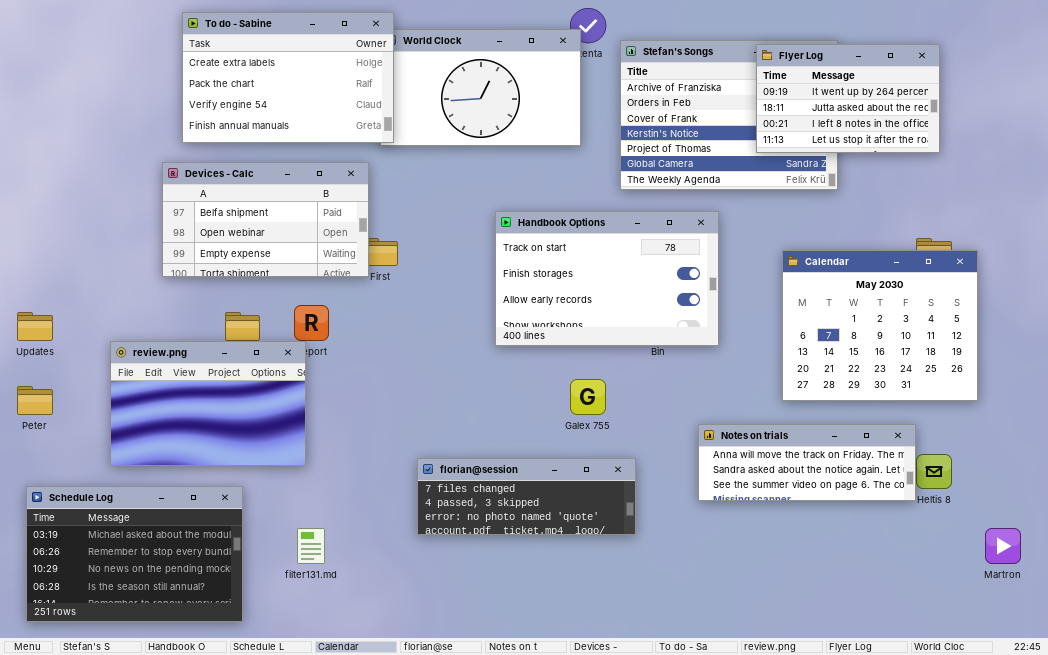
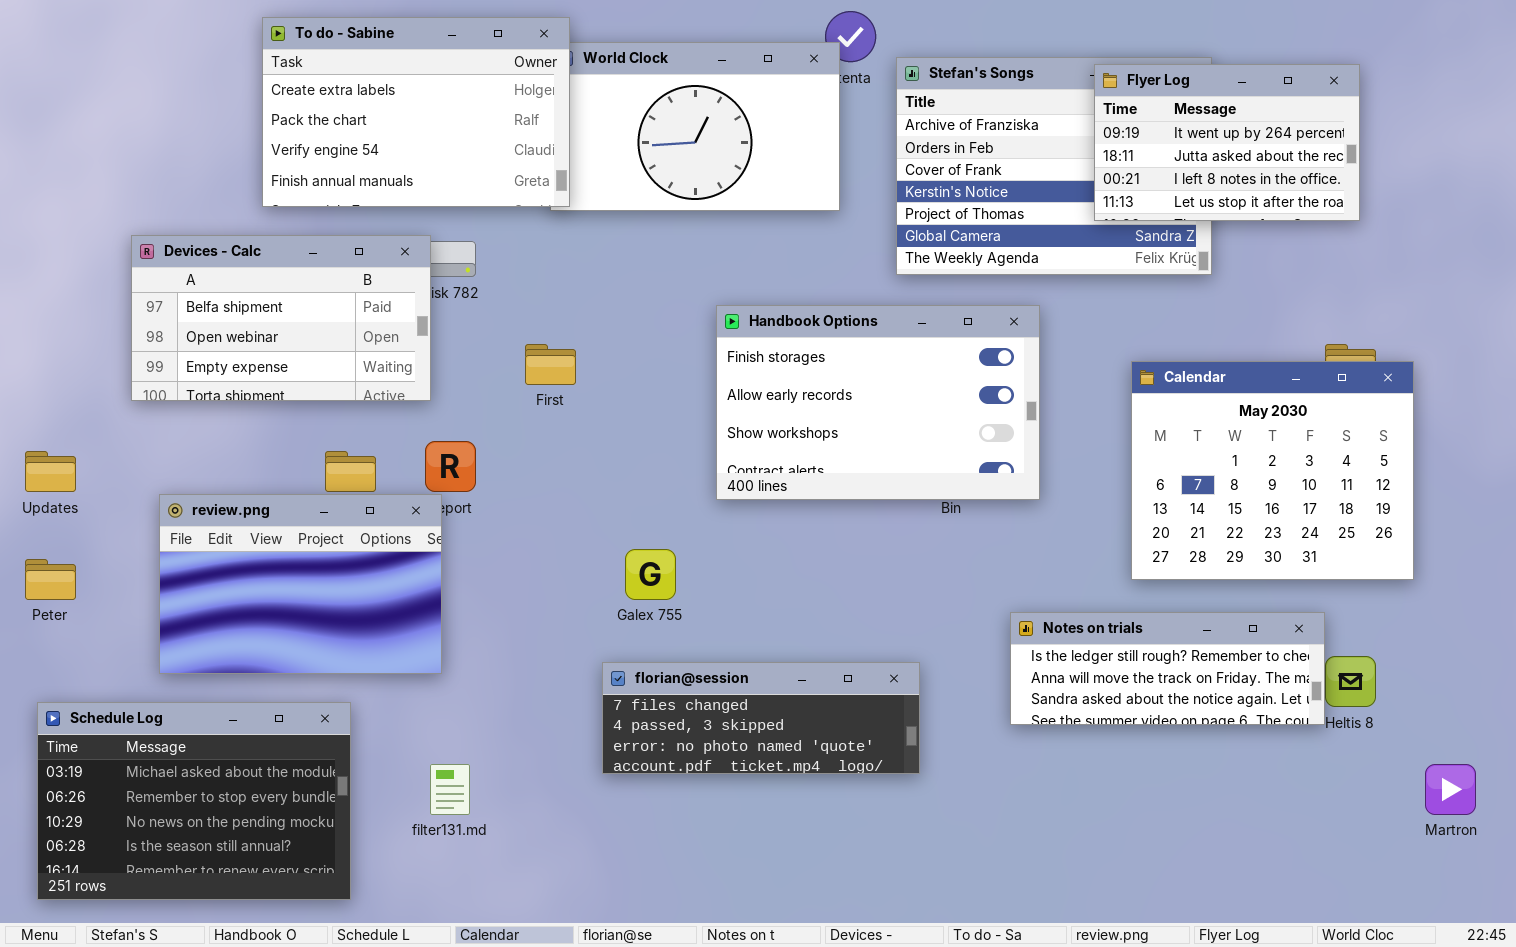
Devices - Calc: [162,162,369,277] -> [131,235,431,401], moved
Handbook Options: [495,211,719,346] -> [716,305,1040,500], scrolled down 1 row
Galex 755: [570,379,606,415] -> [625,549,676,600], moved
Notes on trials: [698,424,916,501] -> [1010,612,1325,725], scrolled up 1 row

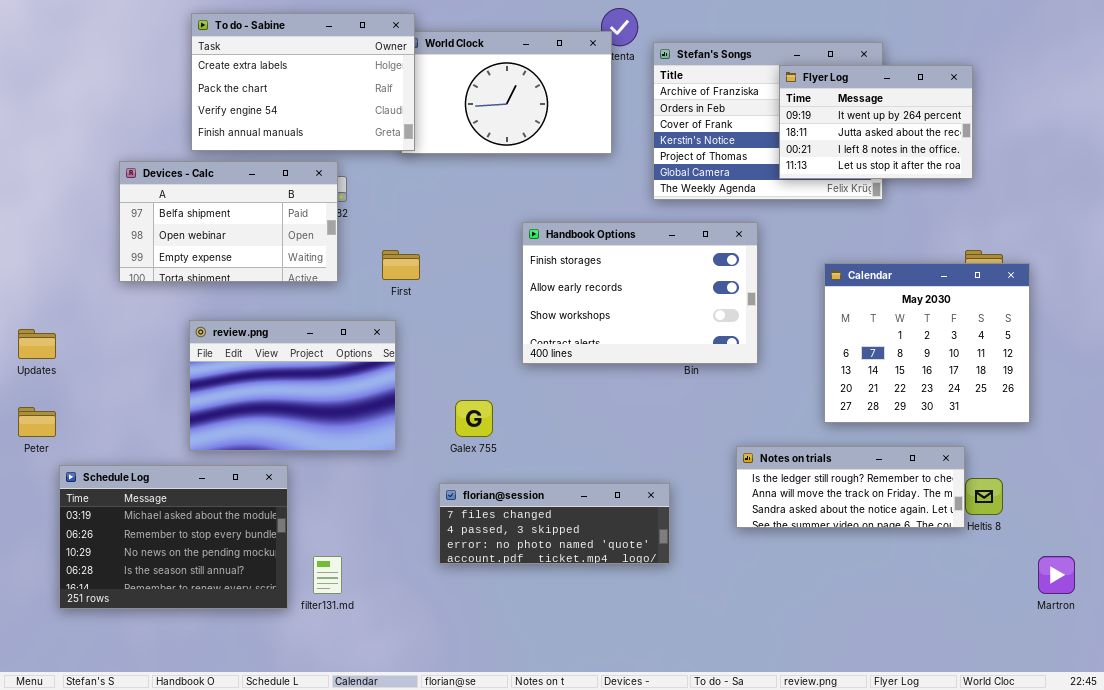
Flyer Log: [1094,64,1360,221] -> [779,65,973,179], moved
Devices - Calc: [131,235,431,401] -> [119,161,338,282], moved
review.png: [159,494,442,674] -> [189,320,396,451], moved
Schedule Log: [37,702,351,900] -> [59,465,288,609], moved

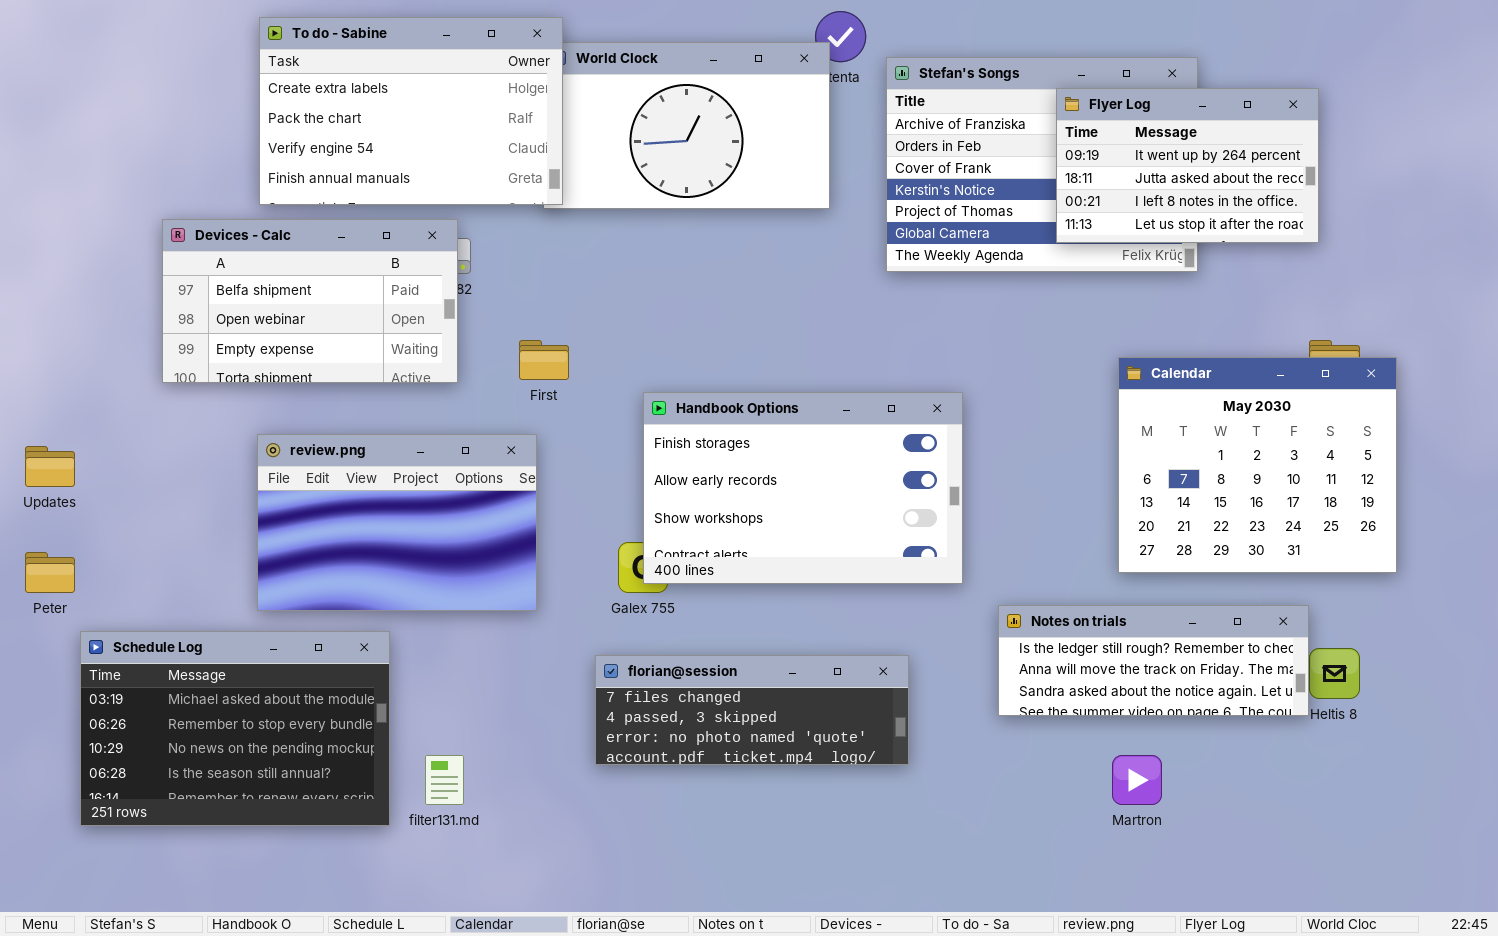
Handbook Options: [522,222,758,364] -> [643,392,963,584], moved
Martron: [1038,556,1075,594] -> [1112,755,1162,805], moved

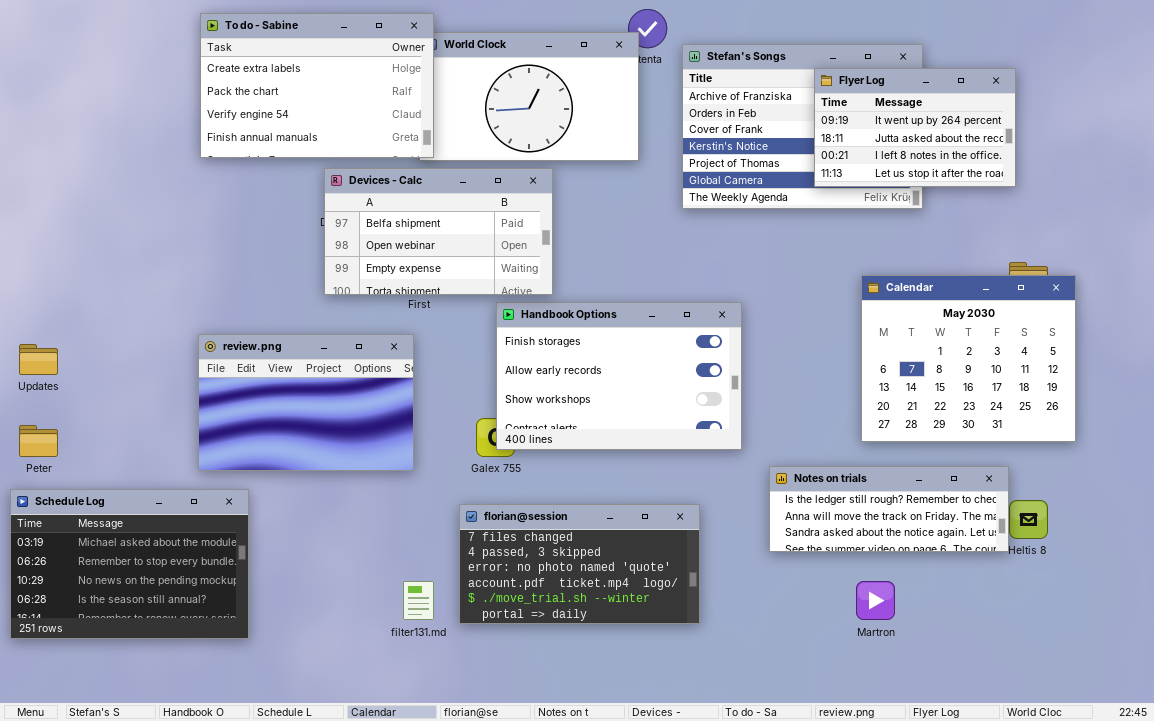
Devices - Calc: [162,219,458,383] -> [324,168,553,295], moved
Schedule Log: [80,631,390,826] -> [10,489,249,639], moved
florian@session: [595,655,909,765] -> [459,504,700,624], resized
filter131.md: [425,755,464,805] -> [403,581,434,620], moved

